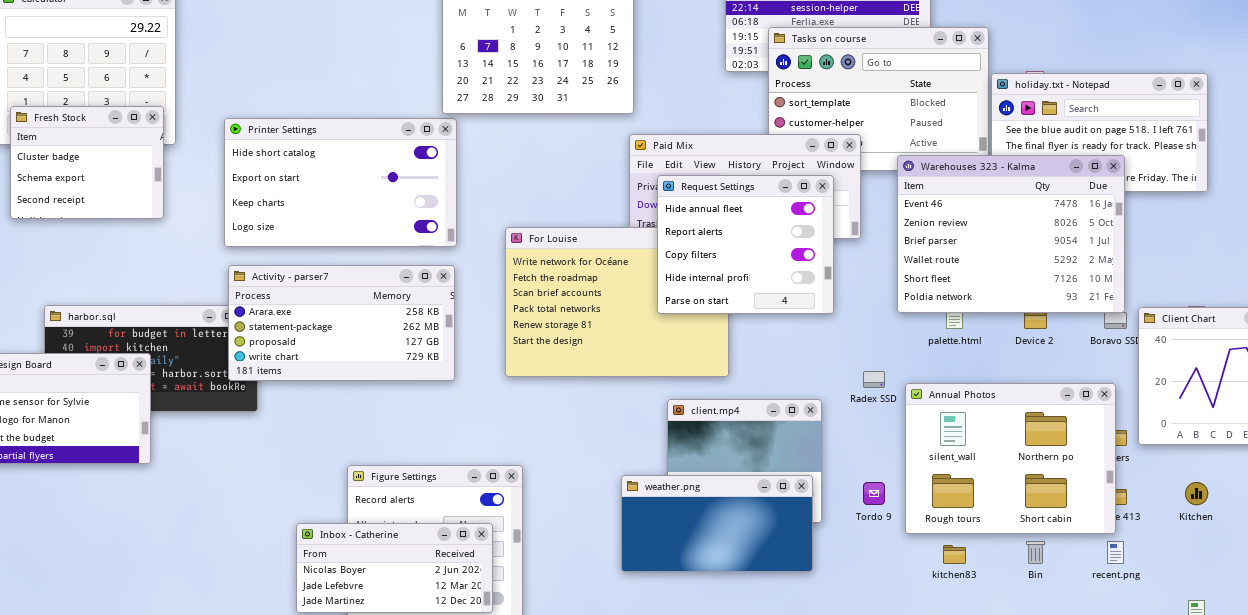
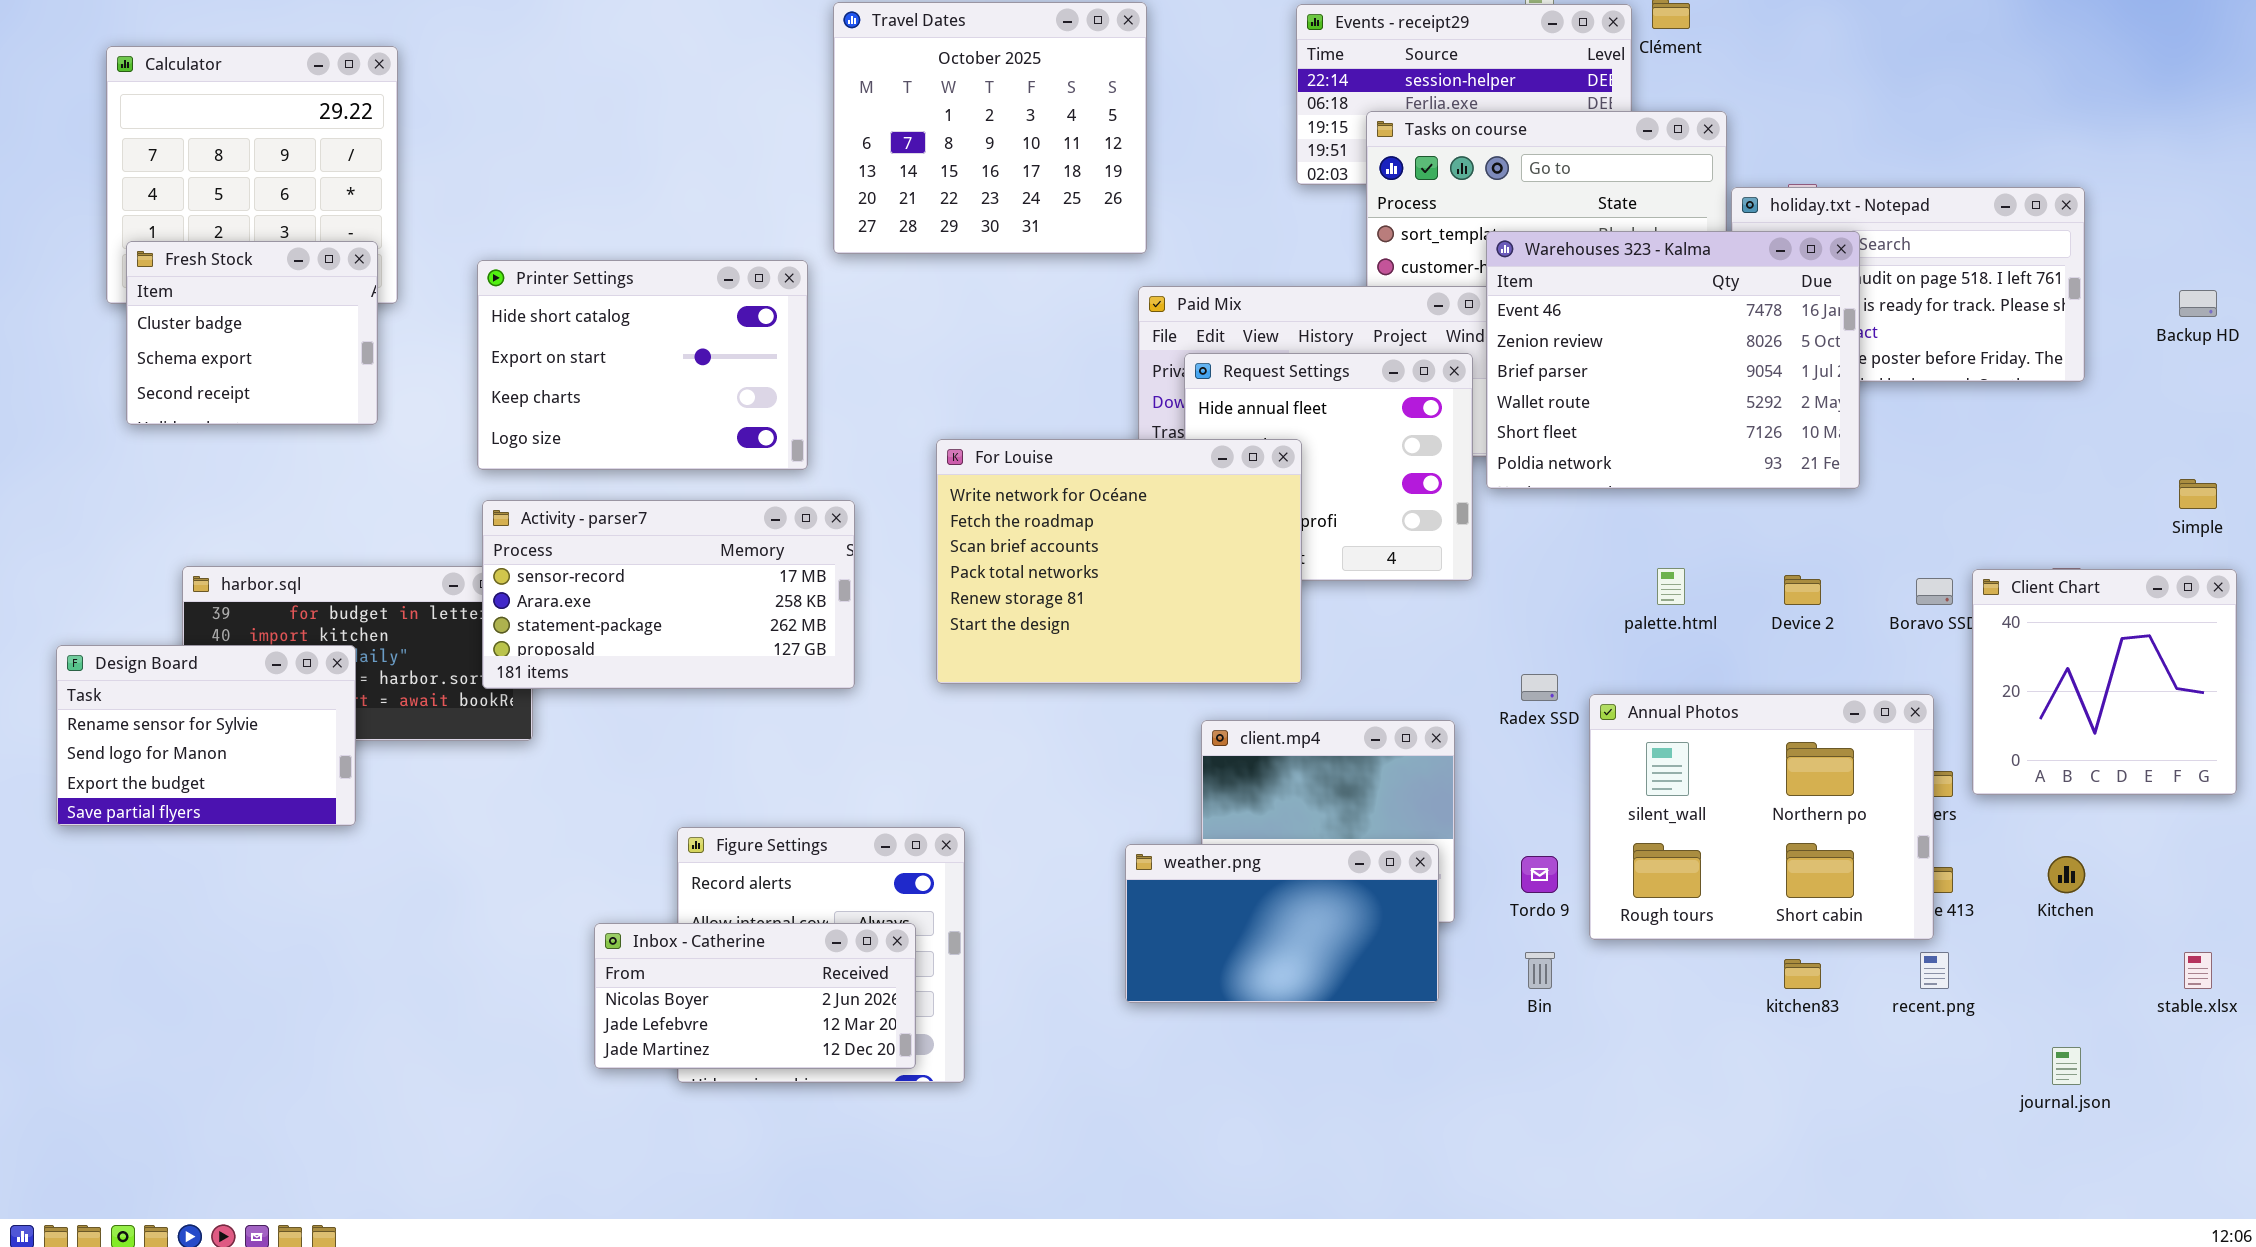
Printer Settings: [224,118,457,247] -> [477,260,808,470], resized
Warehouses 323 - Kalma: [897,155,1125,313] -> [1486,231,1860,489], moved
For Louise: [505,227,729,377] -> [936,439,1302,684], raised
Activity - parser7: [228,265,455,381] -> [482,500,855,689], scrolled up 1 row
Bin: [1026,541,1045,564] -> [1525,952,1555,989], moved
kitchen83: [943,545,966,564] -> [1784,959,1821,989], moved

